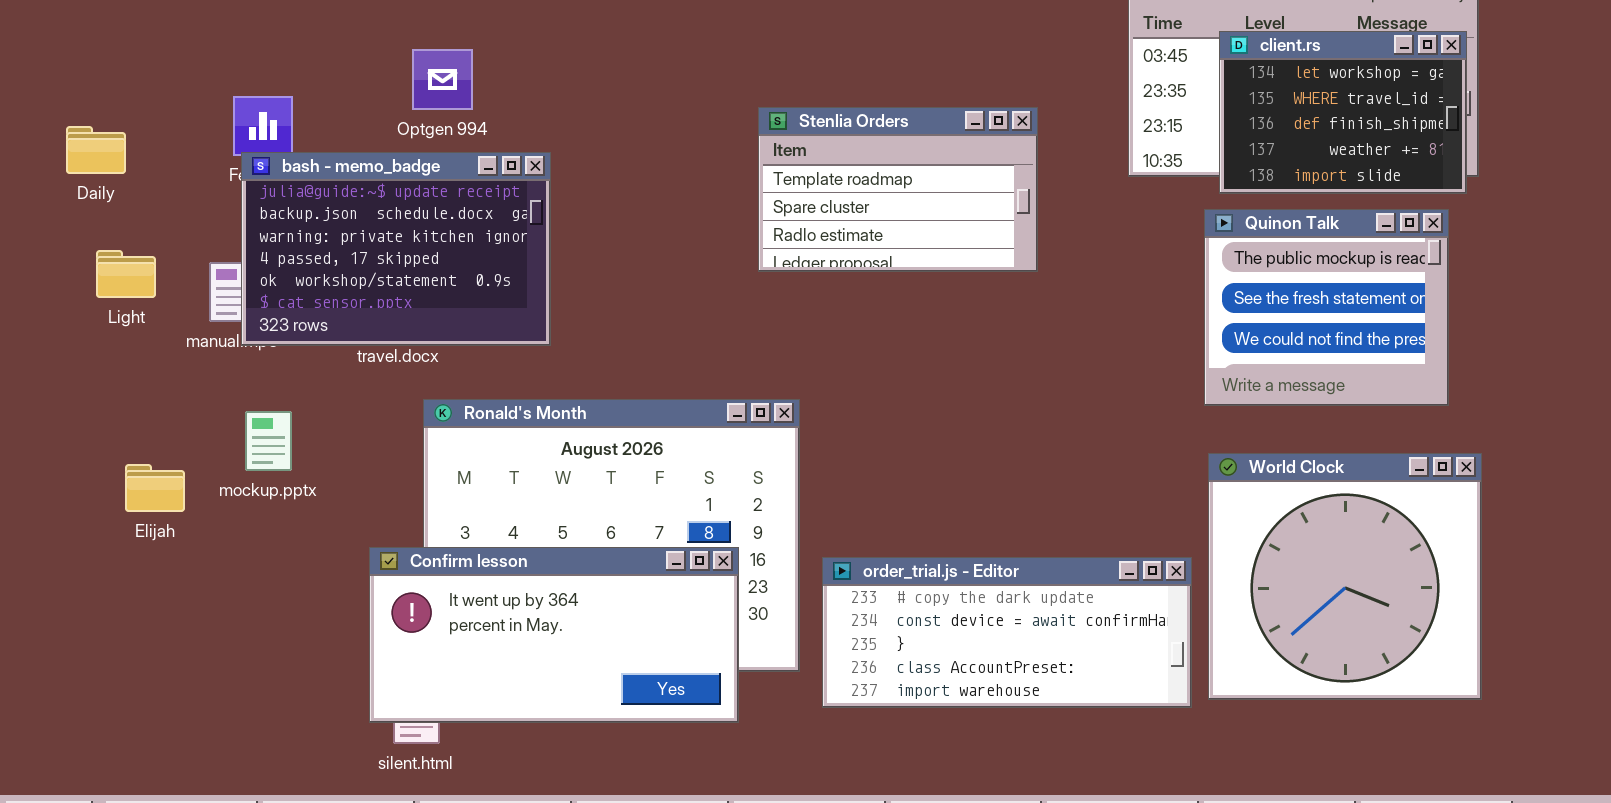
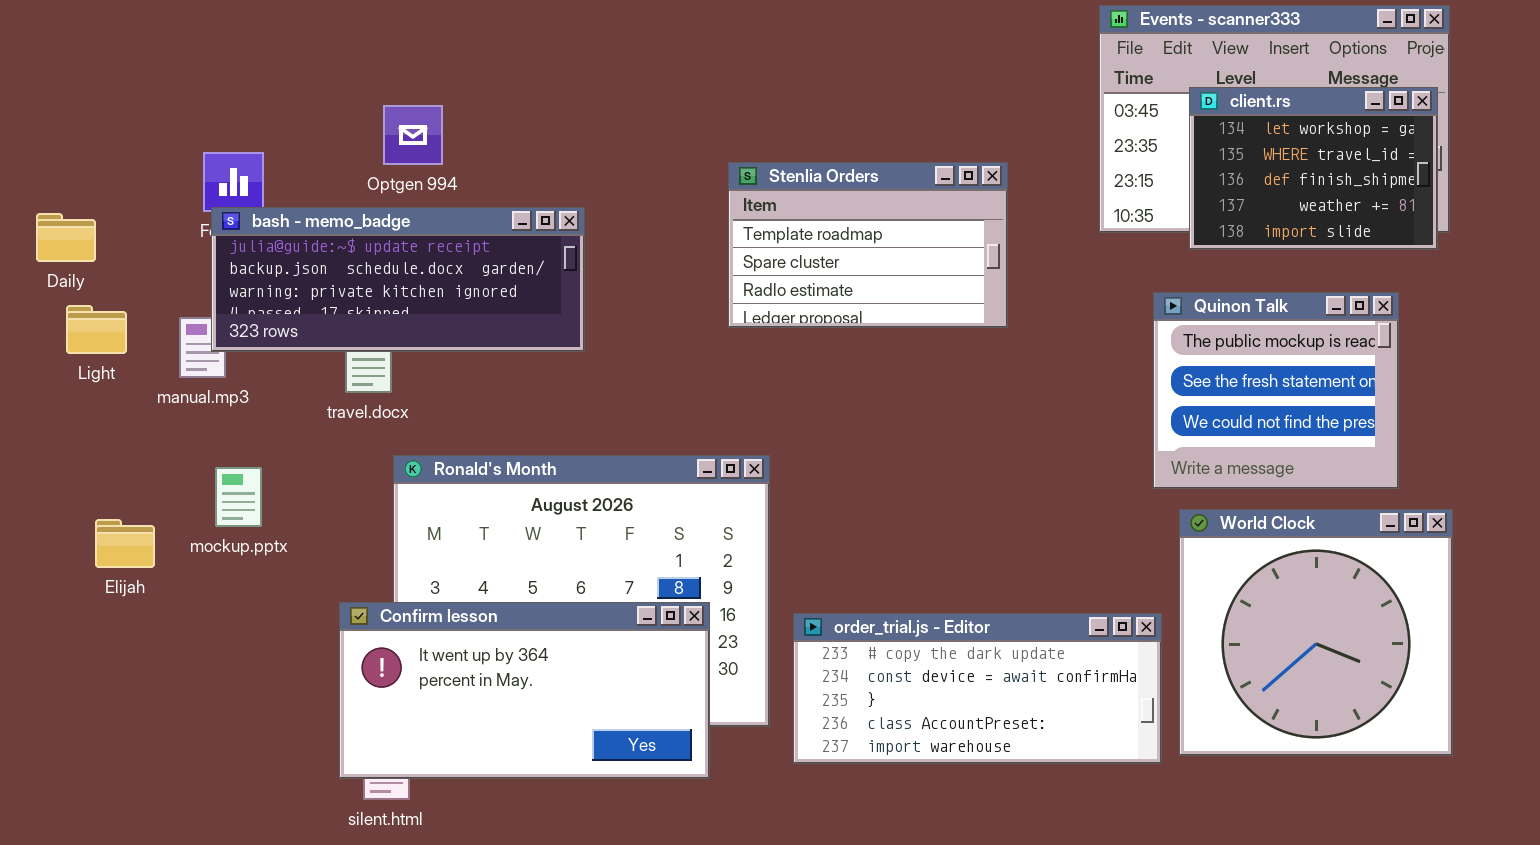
Daily: [66,126,126,174] -> [36,213,96,262], moved
bash - memo_badge: [241,152,551,346] -> [211,207,585,352], resized
Quinon Talk: [1204,209,1449,406] -> [1153,292,1399,489], moved

